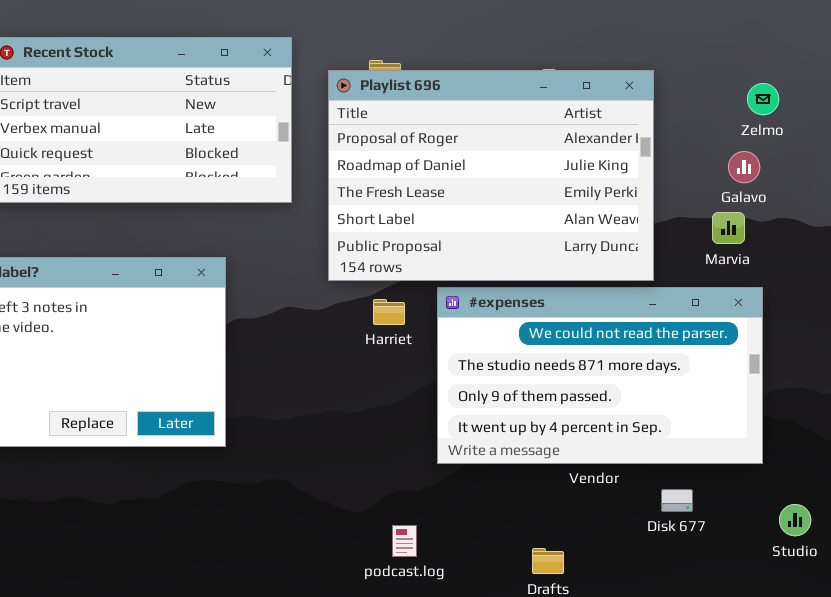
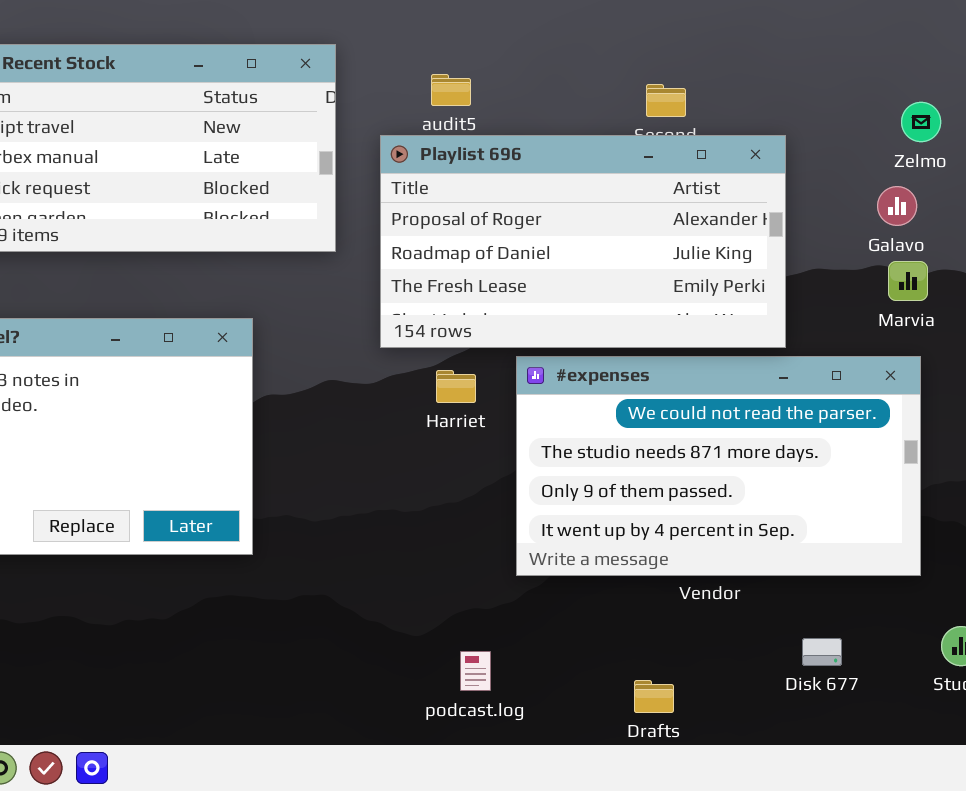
Playlist 696: [328,70,654,281] -> [380,135,786,348], resized
Marvia: [712,212,745,244] -> [888,261,928,301], moved
Disk 677: [661,489,693,512] -> [802,638,842,666], moved

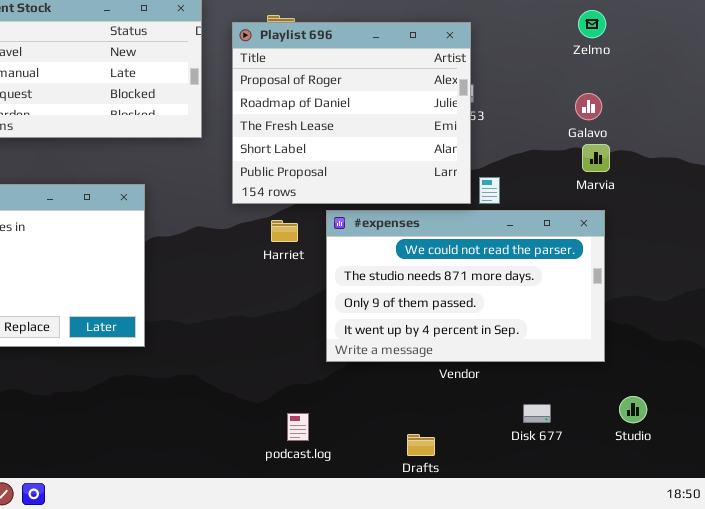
Zelmo: [901,102,941,142] -> [578,10,606,38], moved
Playlist 696: [380,135,786,348] -> [232,22,471,204], resized

